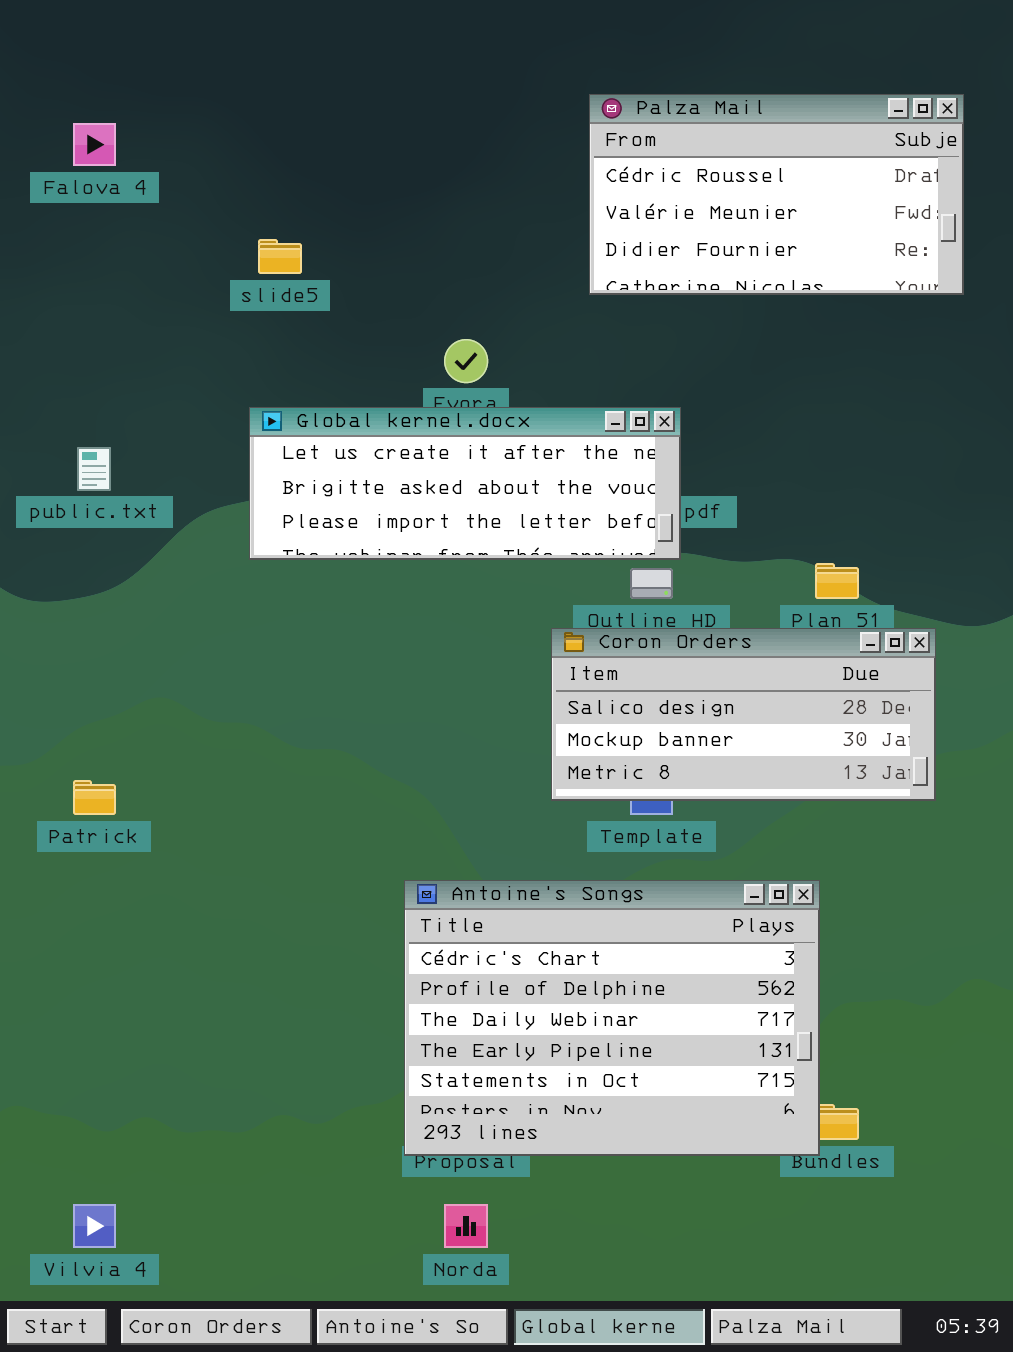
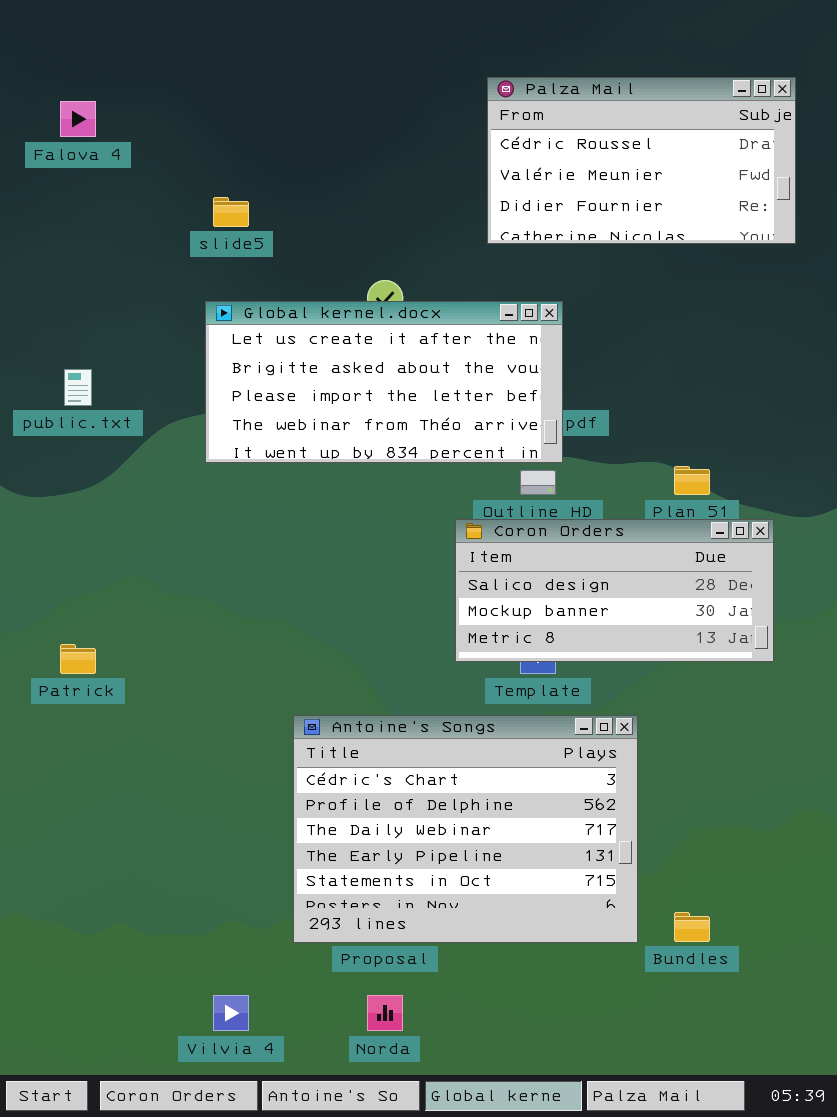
Global kernel.docx: [249,407,681,560] -> [205,301,563,463], resized
Antoine's Songs: [404,880,820,1156] -> [293,715,638,943], moved
Vilvia 4: [73,1204,116,1248] -> [213,995,249,1031], moved

